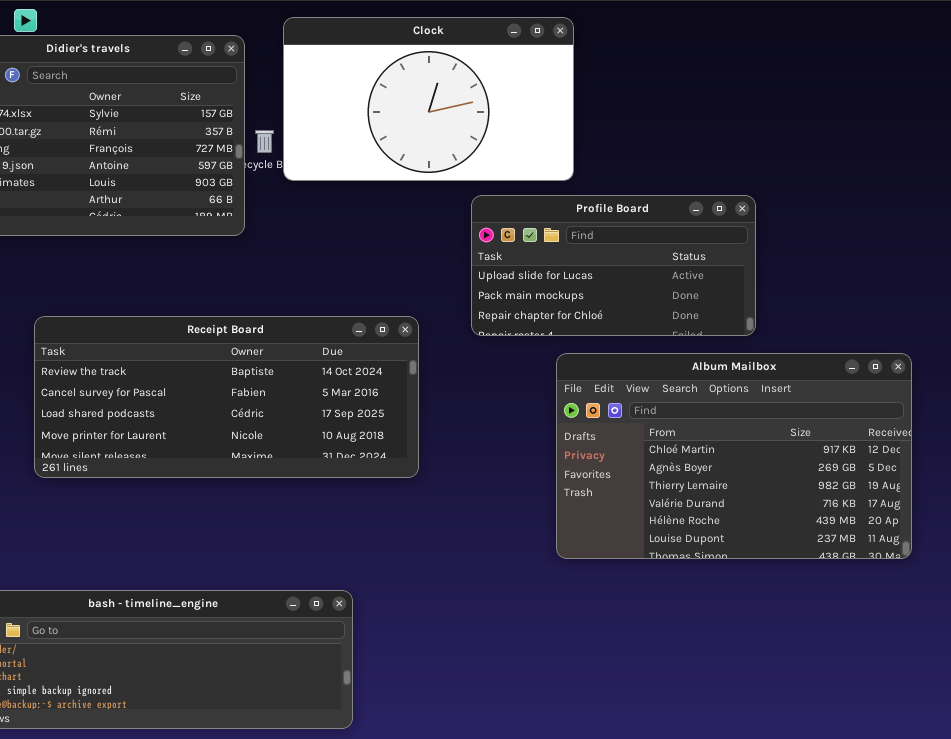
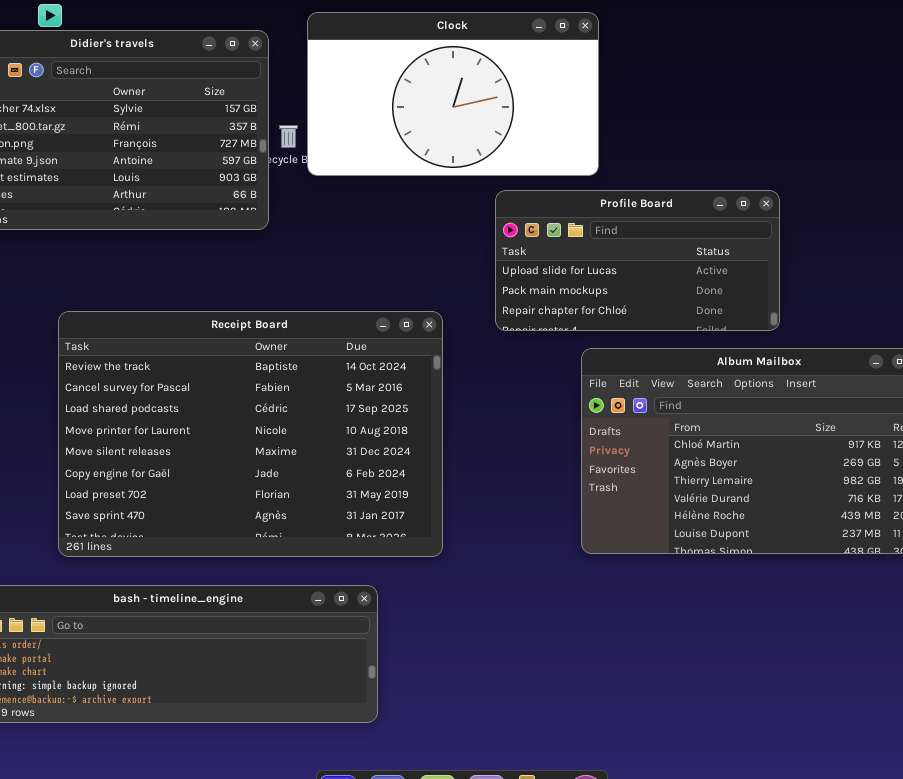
Receipt Board: [34,316,419,478] -> [58,311,443,557], resized

